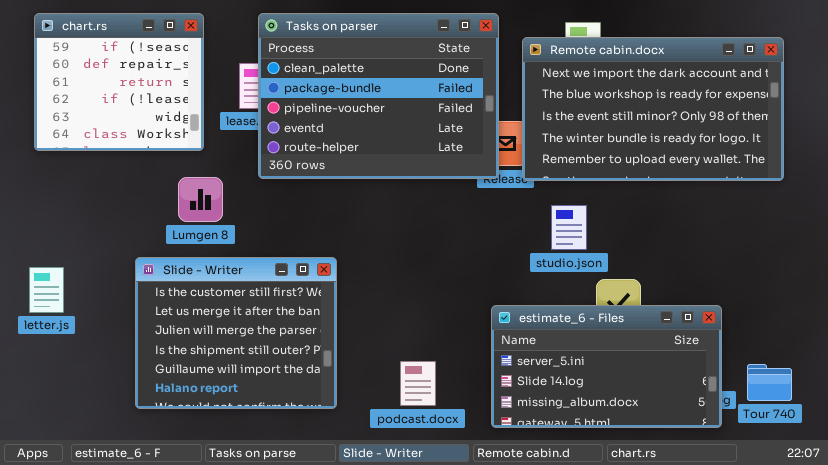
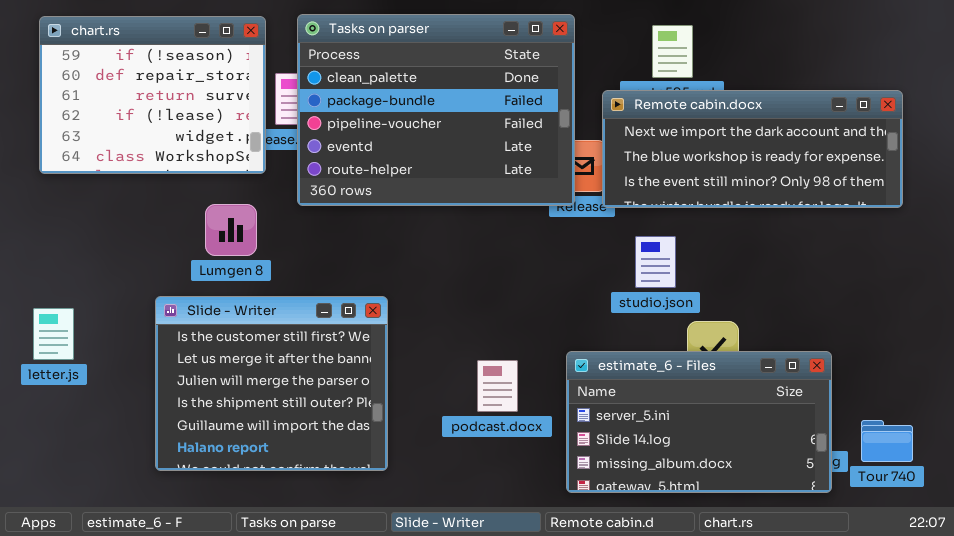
chart.rs: [34,13,204,151] -> [39,16,266,174], resized
Remote cabin.docx: [522,37,784,181] -> [602,90,903,208], resized
podcast.docx: [400,361,436,406] -> [477,360,518,412], moved

